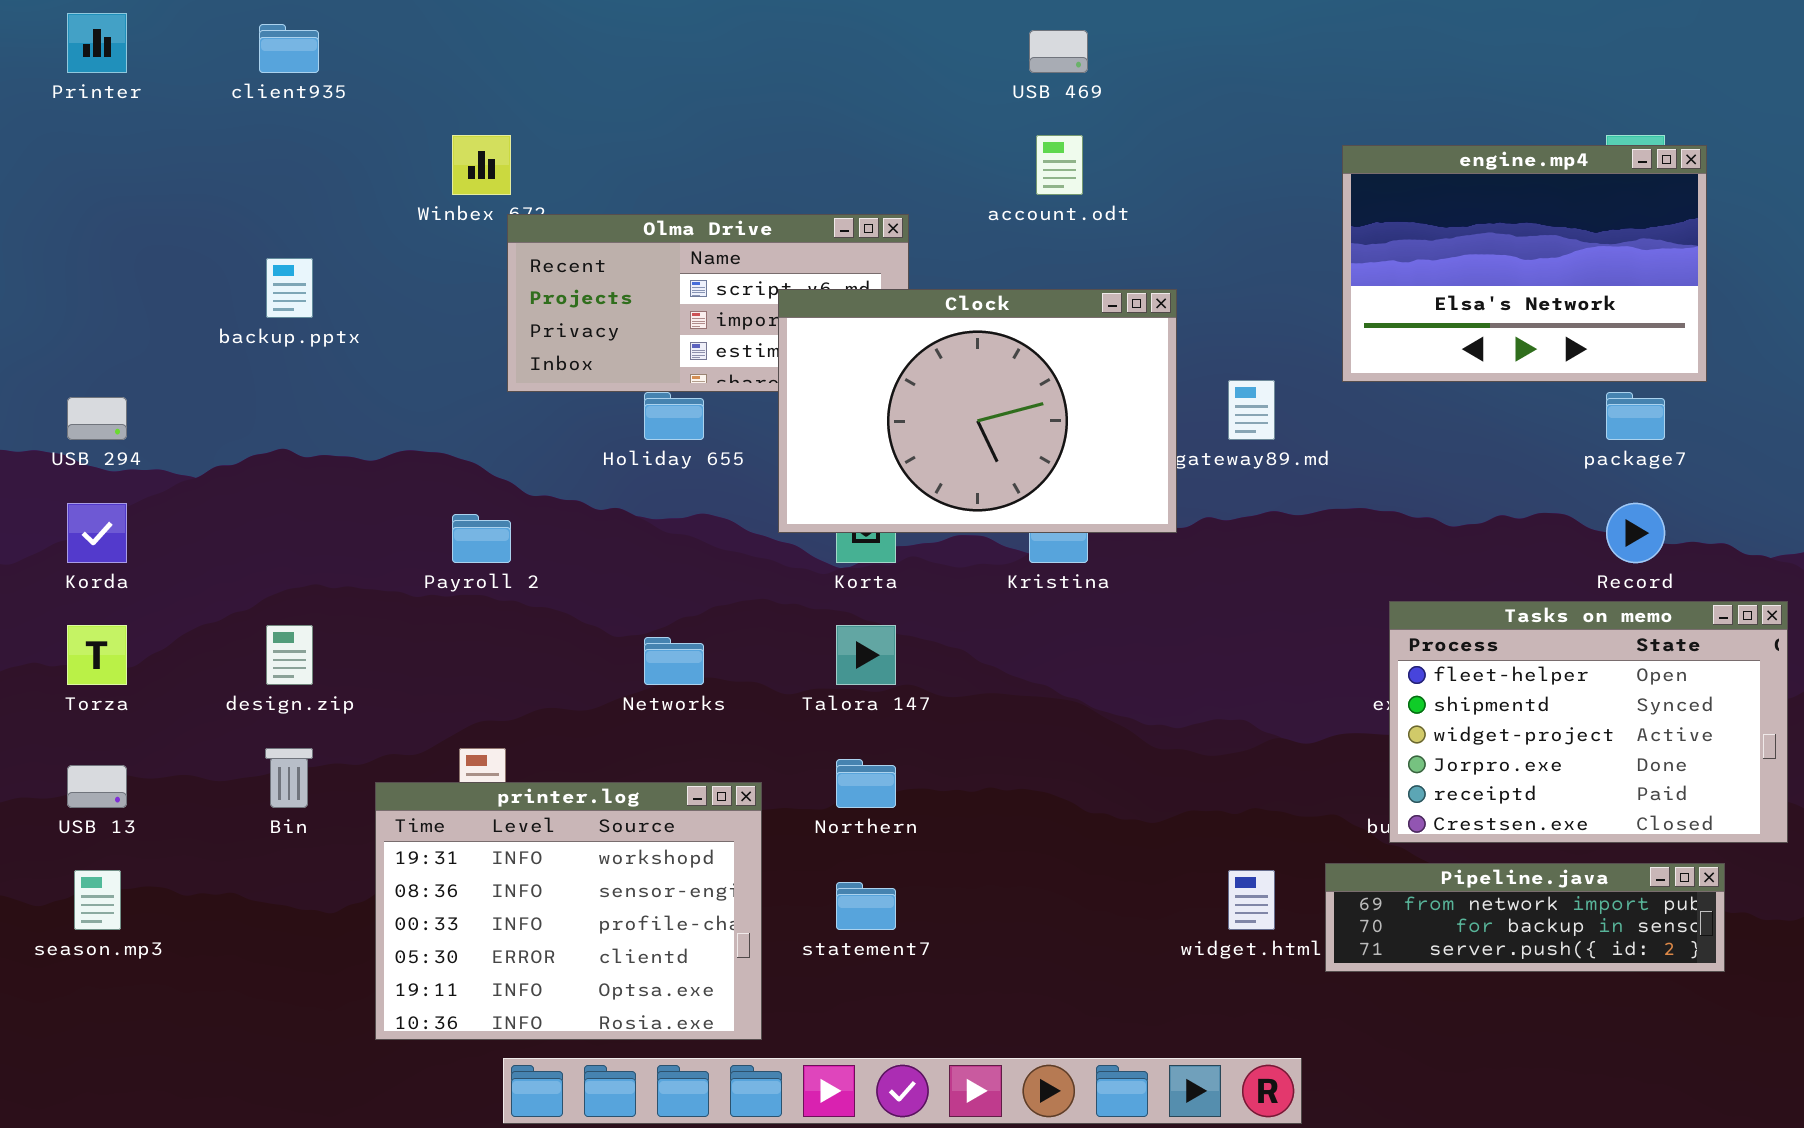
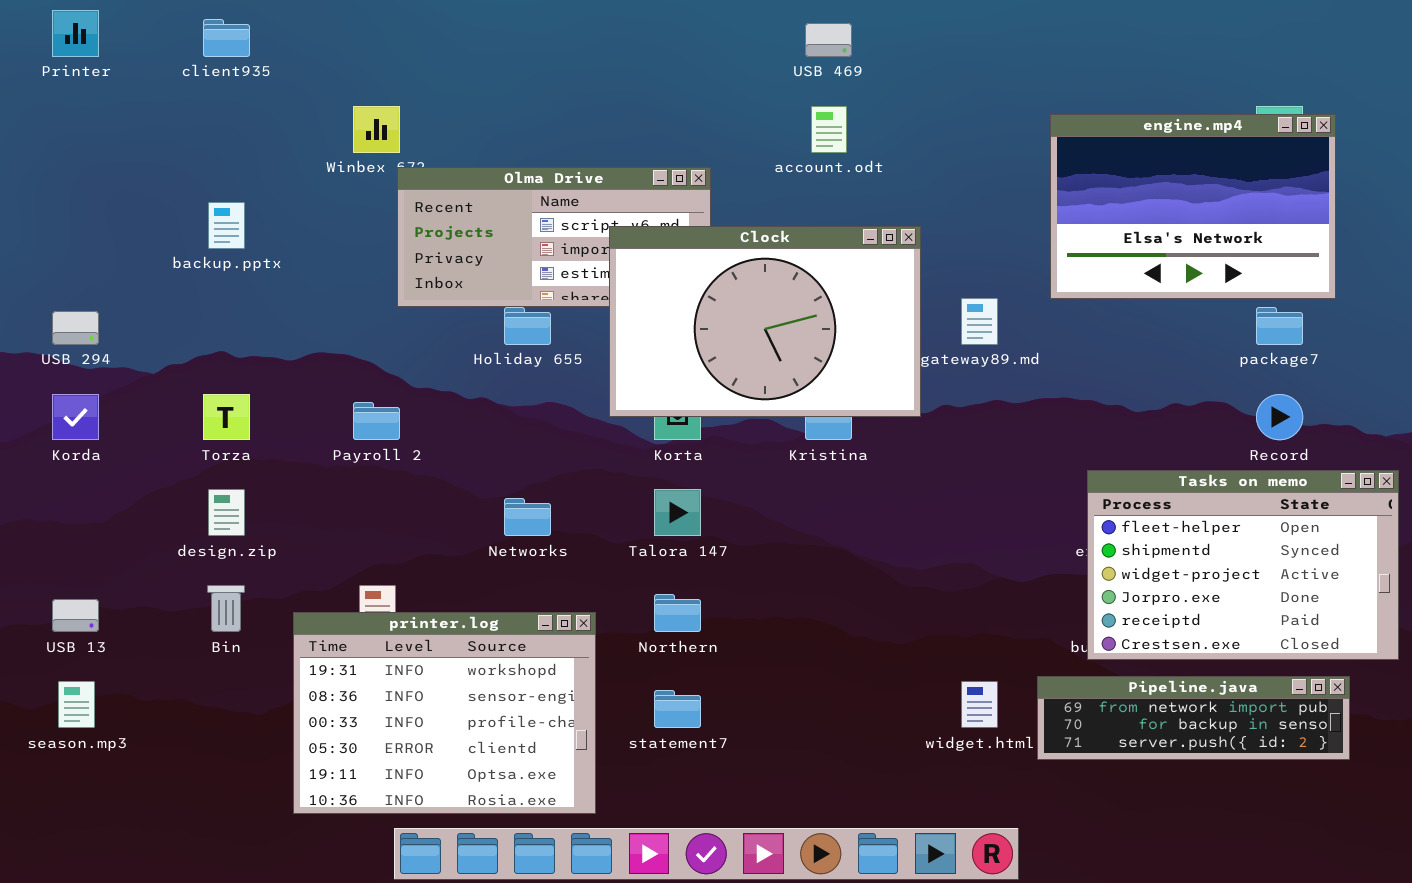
Torza: [67,625,127,685] -> [203,394,250,440], moved

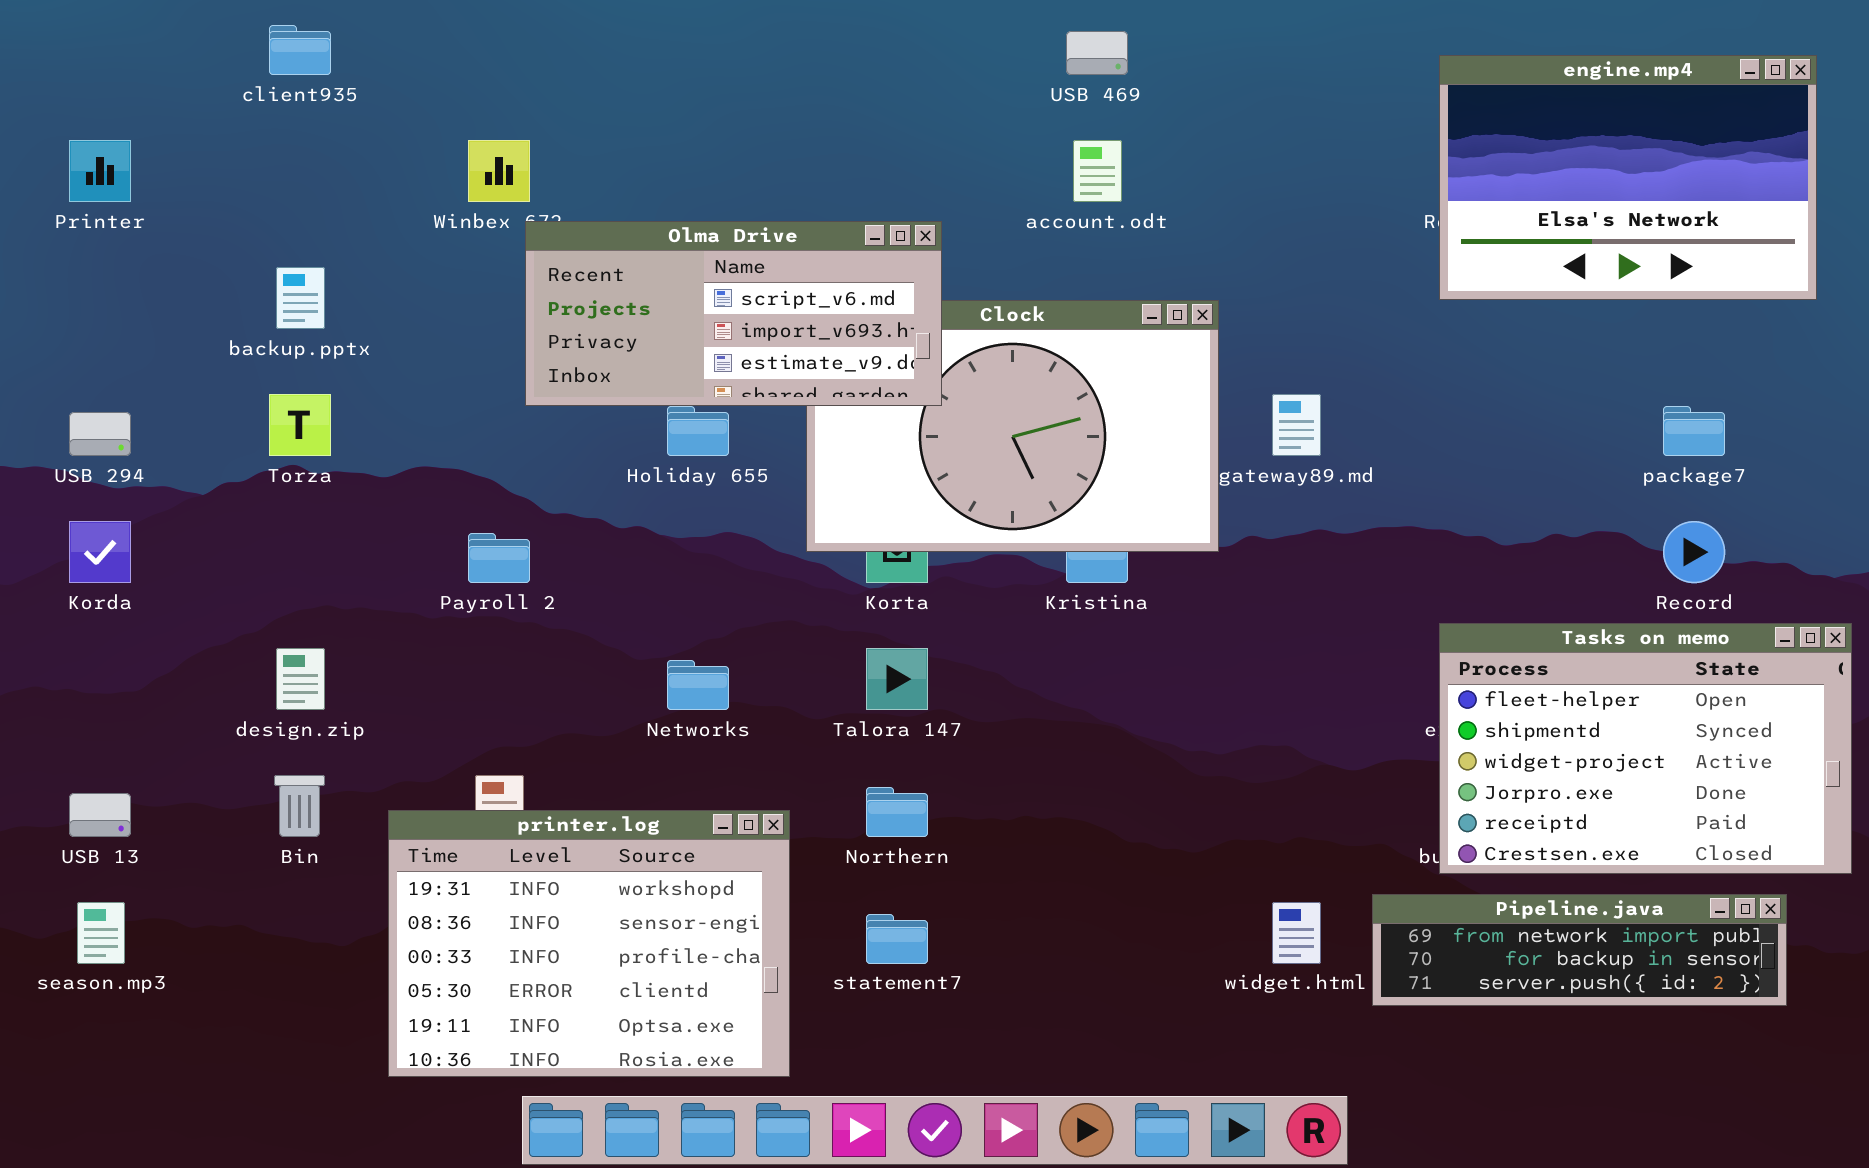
Printer: [52,10,99,57] -> [69,140,131,202], moved
engine.mp4: [1050,114,1336,299] -> [1439,55,1817,300], moved
Olma Drive: [397,167,711,307] -> [525,221,942,406], raised
Torza: [203,394,250,440] -> [269,394,331,456], moved

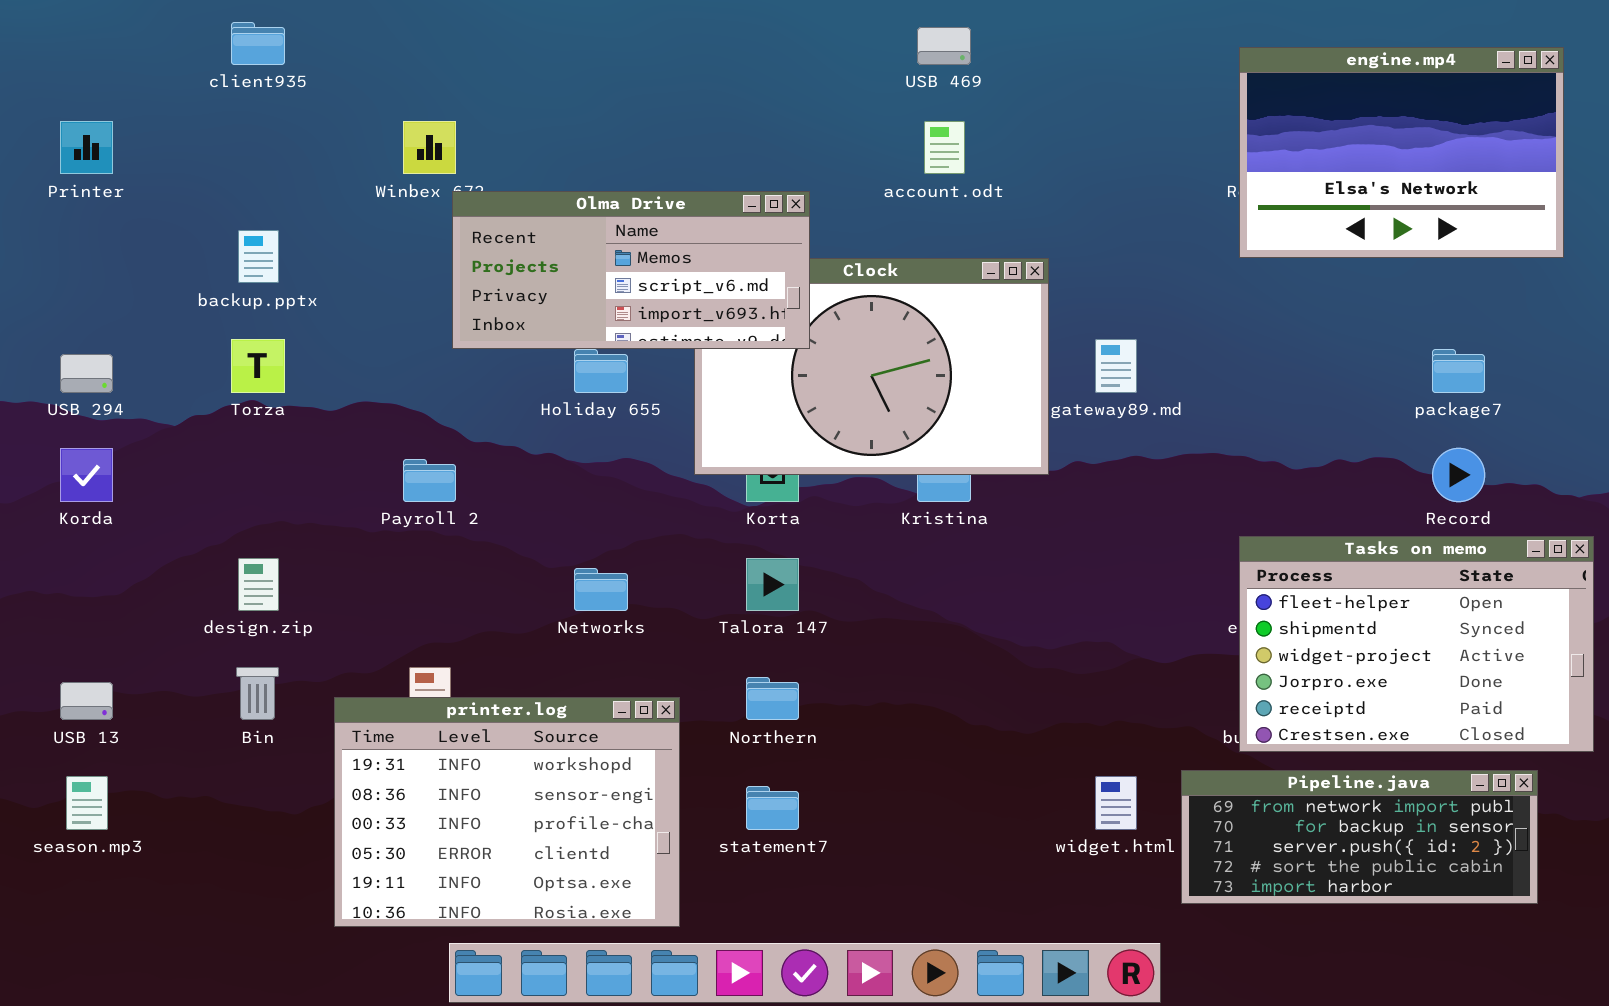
Olma Drive: [525,221,942,406] -> [452,191,810,349], scrolled up 1 row
Pipeline.java: [1372,894,1787,1006] -> [1181,770,1538,904], resized

